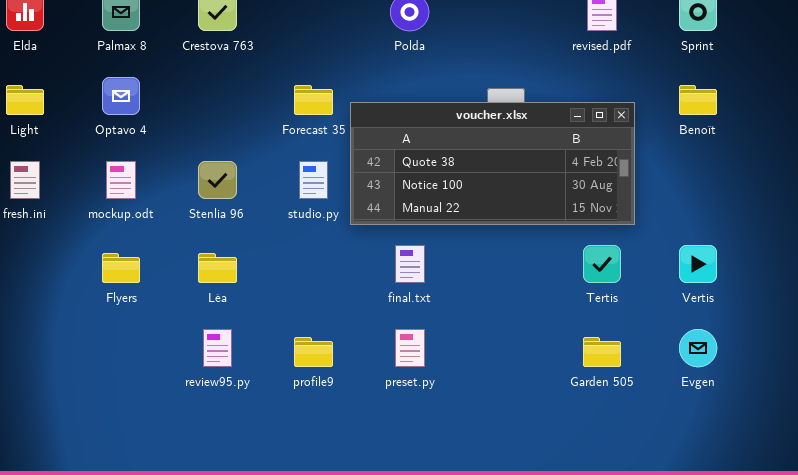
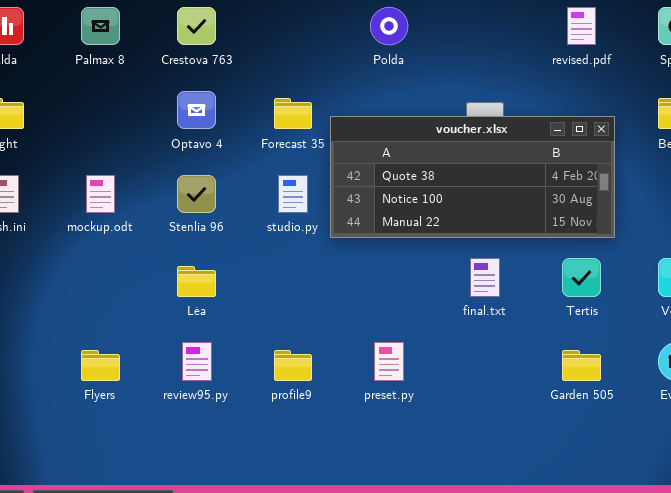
Optavo 4: [102,77,140,115] -> [177,91,216,129], moved
final.txt: [395,245,425,283] -> [470,258,500,297], moved
Flyers: [102,253,140,283] -> [81,350,120,381], moved

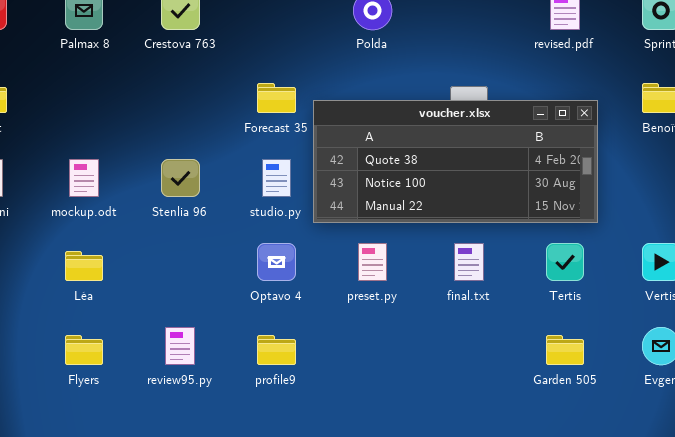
Optavo 4: [177,91,216,129] -> [257,243,296,281], moved
Léa: [177,266,216,297] -> [65,251,103,281], moved
preset.py: [374,342,404,381] -> [358,243,387,281], moved

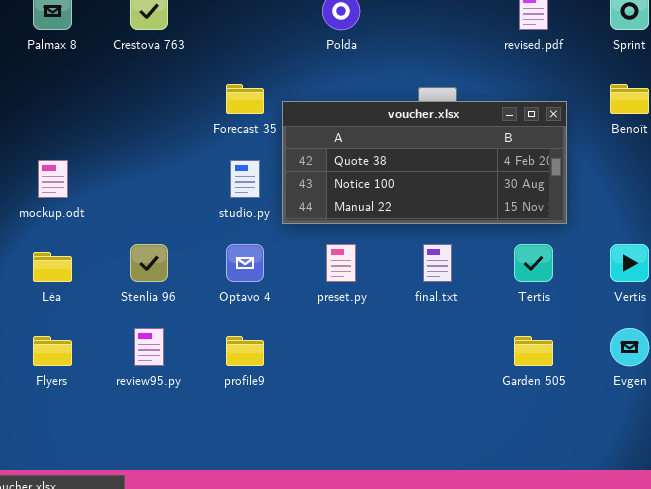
Stenlia 96: [161,159,200,197] -> [130,244,168,282], moved

